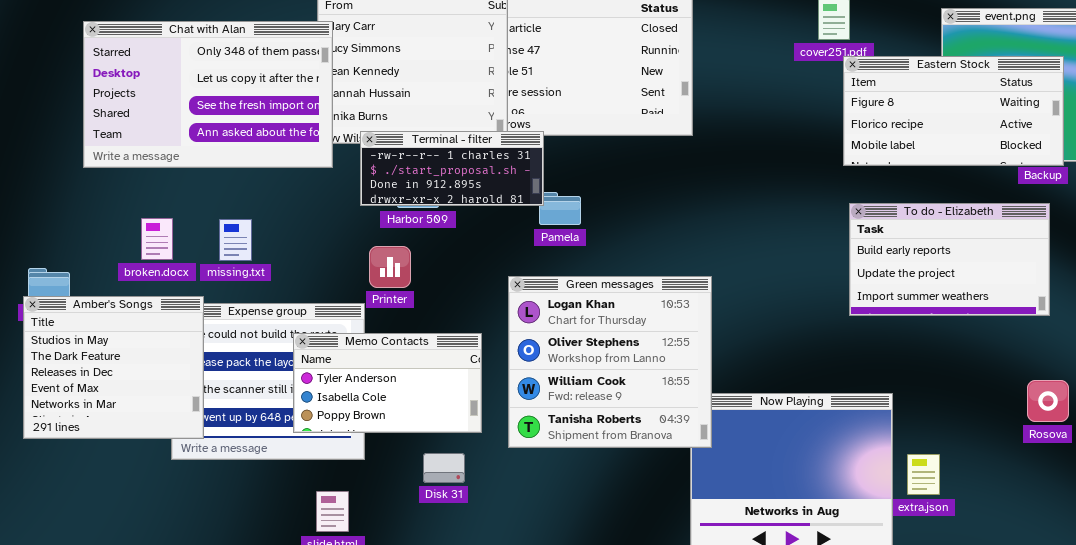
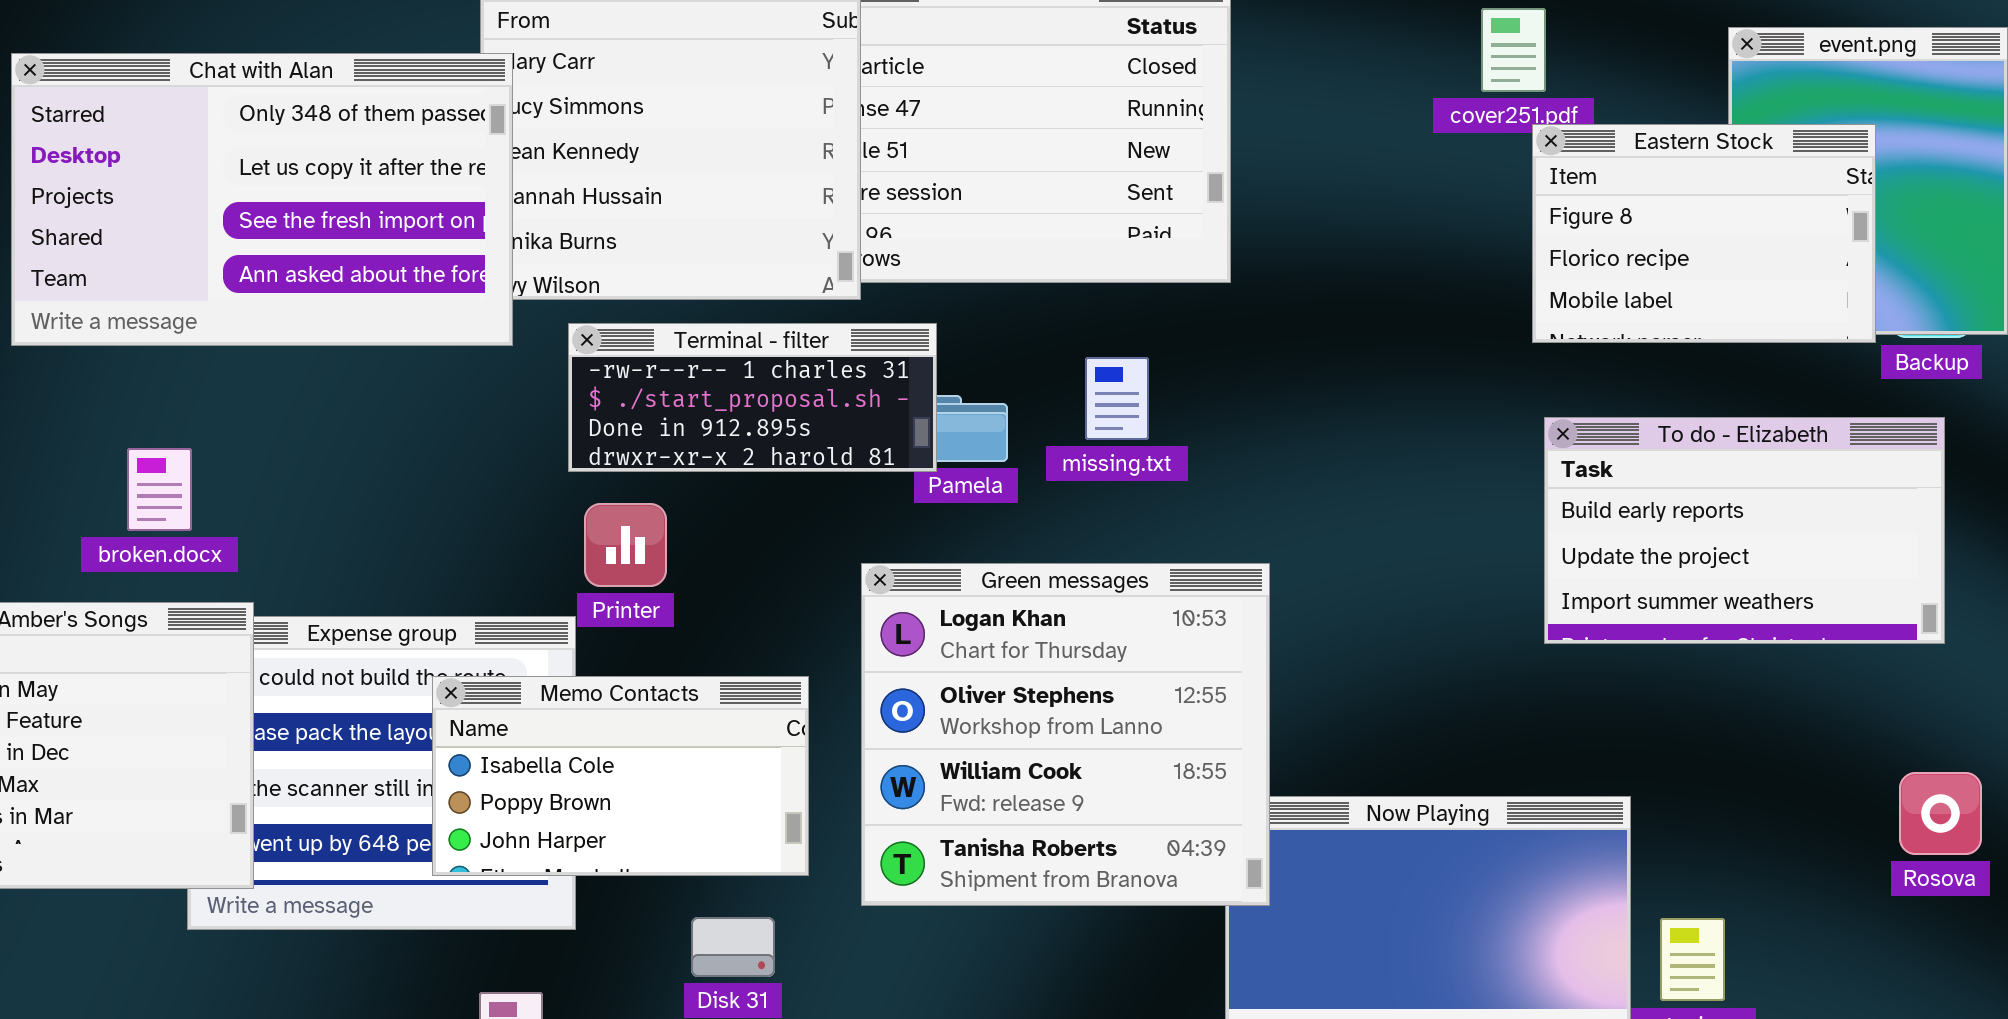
Eastern Stock: [843,56,1064,166] -> [1532,124,1876,343], resized
Terminal - filter: [360,131,544,206] -> [568,323,937,472], moved
missing.txt: [219,219,252,261] -> [1085,357,1149,440], moved
Memo Contacts: [293,333,482,433] -> [432,676,809,876], scrolled down 1 row

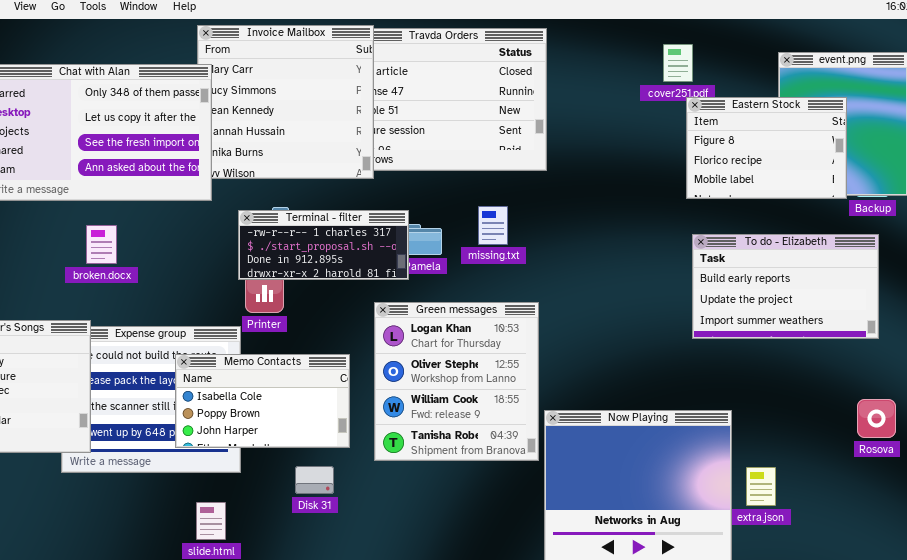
Terminal - filter: [568,323,937,472] -> [238,210,409,280], moved
broken.docx: [127,448,192,531] -> [86,225,117,264], moved
Green messages: [861,563,1270,906] -> [374,302,539,461], resized

